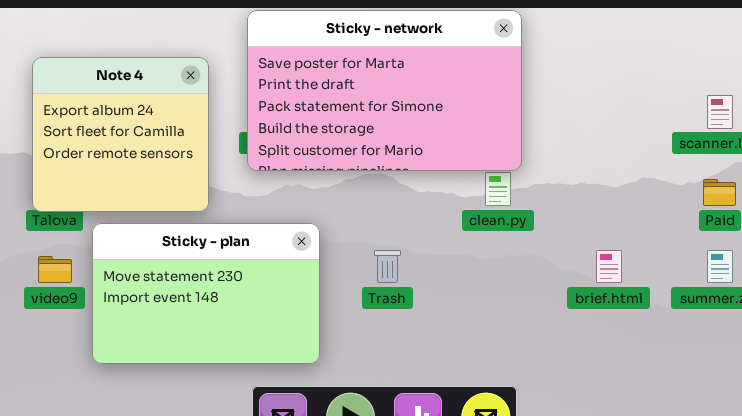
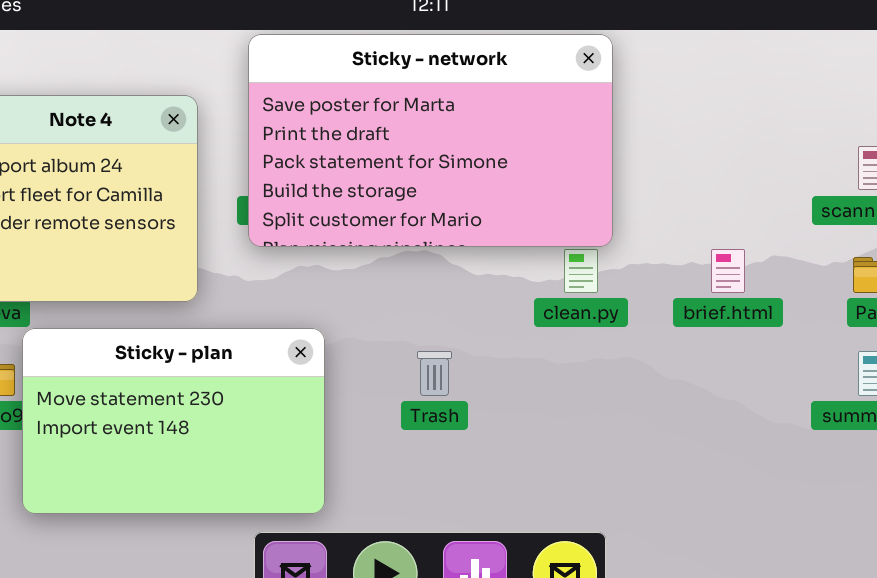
Sticky - plan: [92,223,320,364] -> [22,328,325,514], moved
brief.html: [596,250,622,283] -> [711,249,745,293], moved

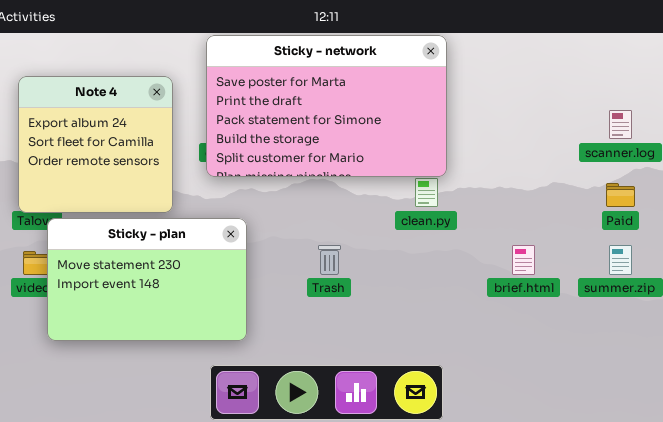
brief.html: [711,249,745,293] -> [512,245,535,275], moved
Sticky - plan: [22,328,325,514] -> [47,218,247,341], moved

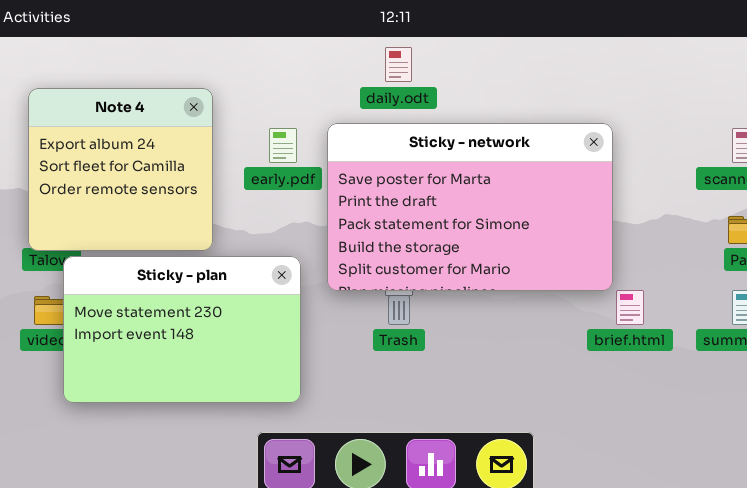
Sticky - network: [206,35,447,177] -> [327,123,613,291], moved

